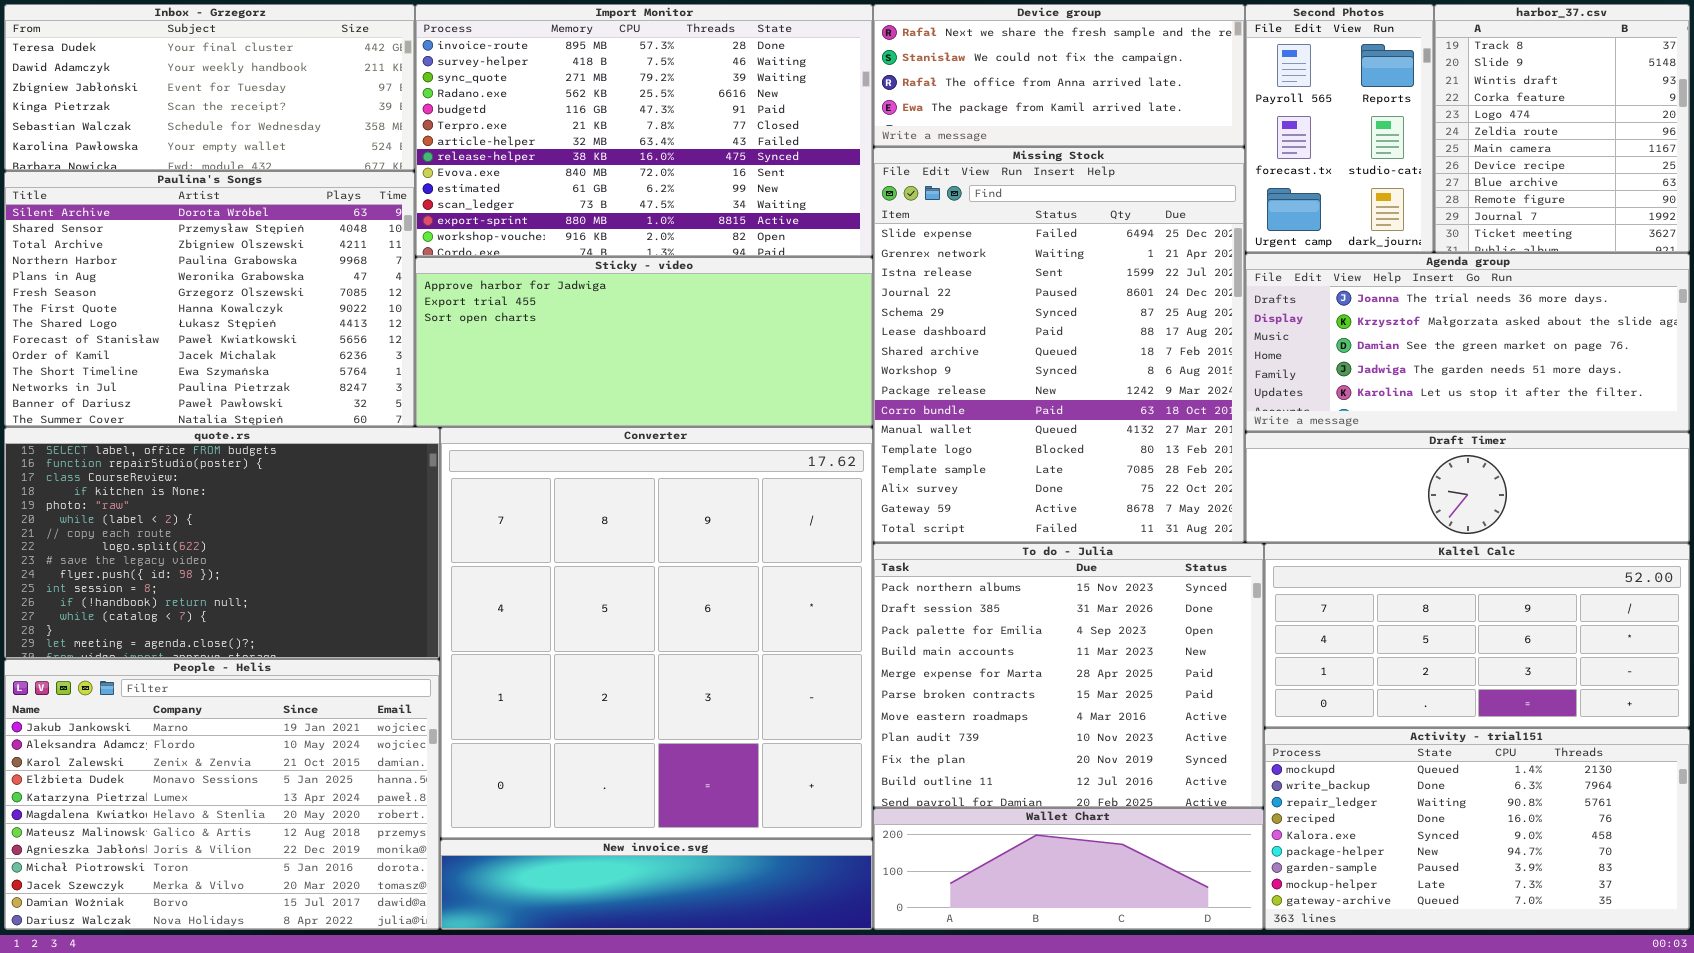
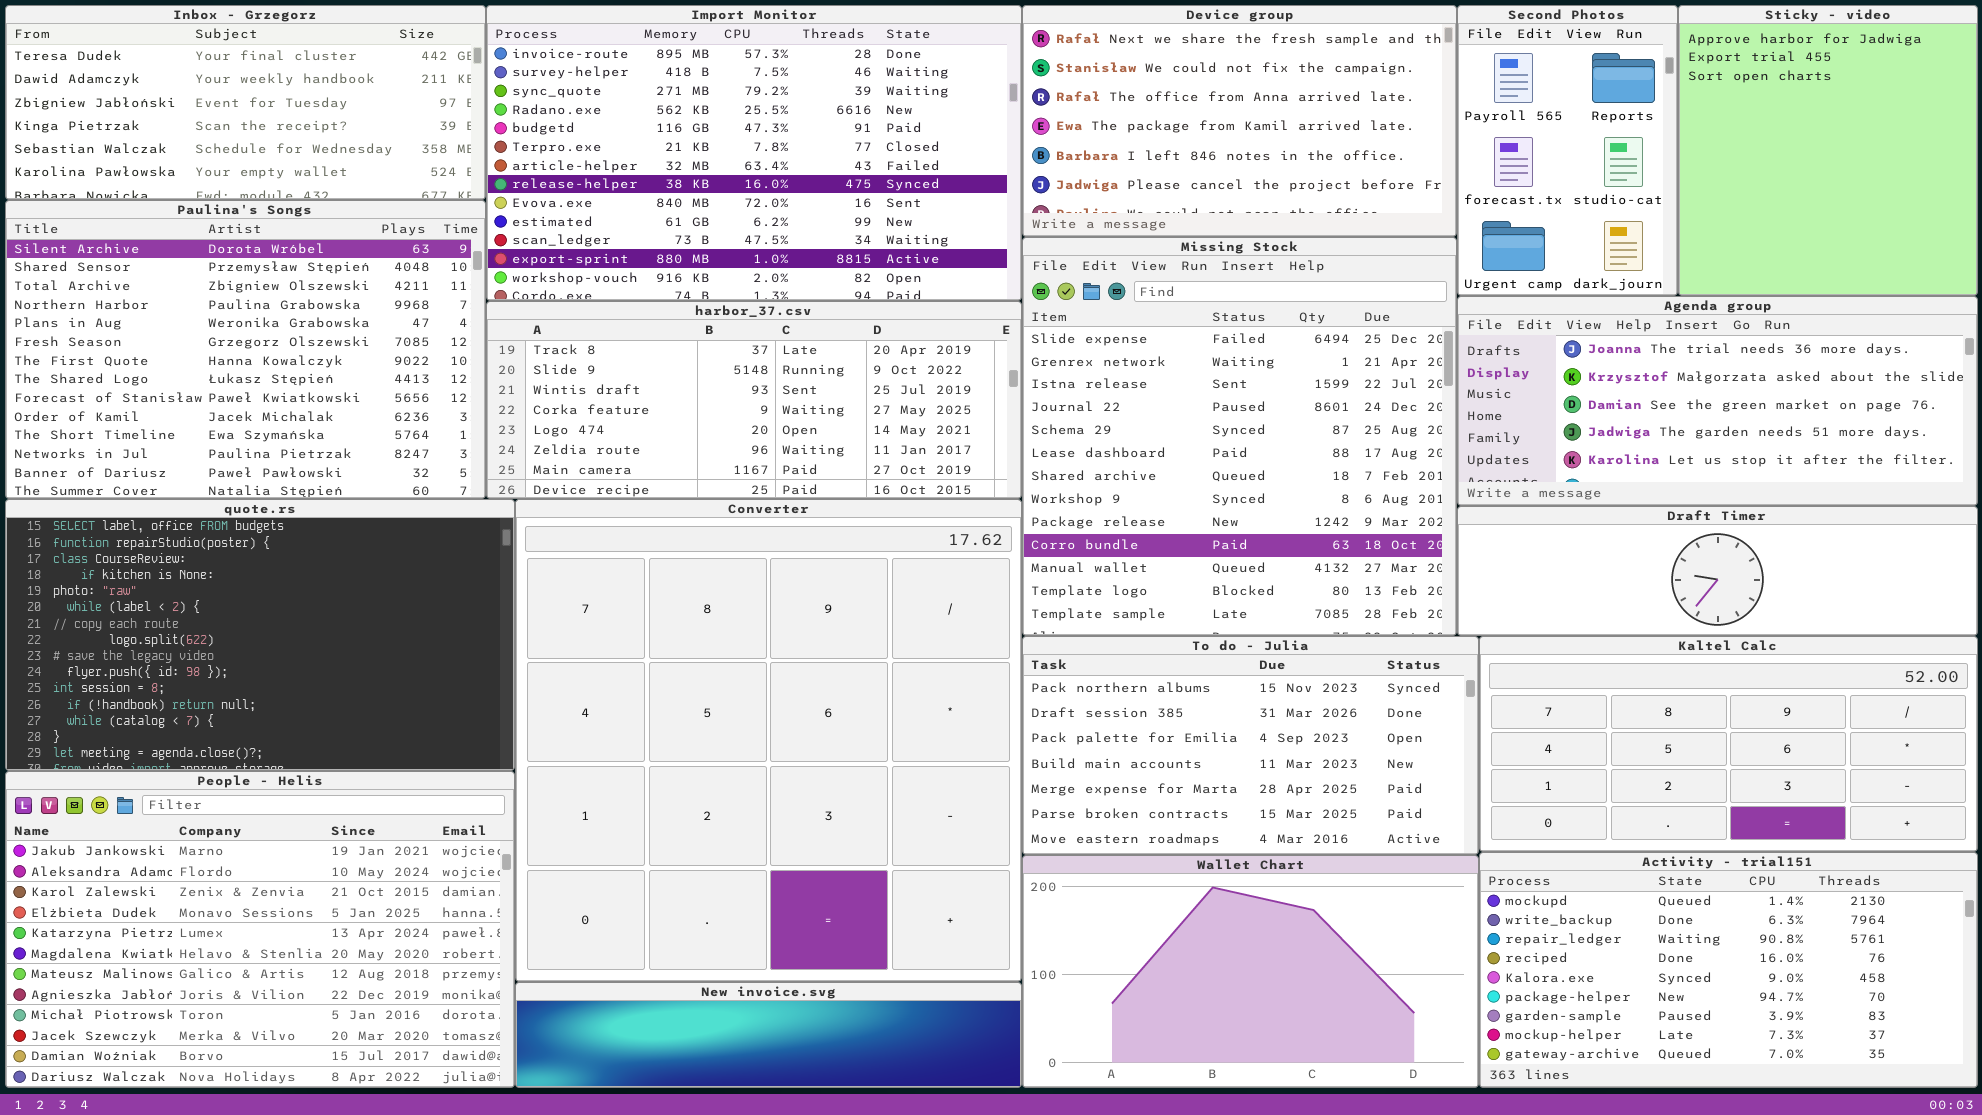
Device group: [873,4,1245,147] -> [1022,5,1457,237], resized
harbor_37.csv: [1434,4,1690,253] -> [486,301,1022,499], moved, resized
Missing Stock: [873,147,1245,543] -> [1022,237,1457,636], resized
Sticky - video: [415,257,873,427] -> [1678,5,1978,296], moved, resized
To do - Julia: [873,543,1264,808] -> [1022,636,1479,855], resized
Wallet Chart: [873,808,1264,930] -> [1022,855,1479,1088], resized

